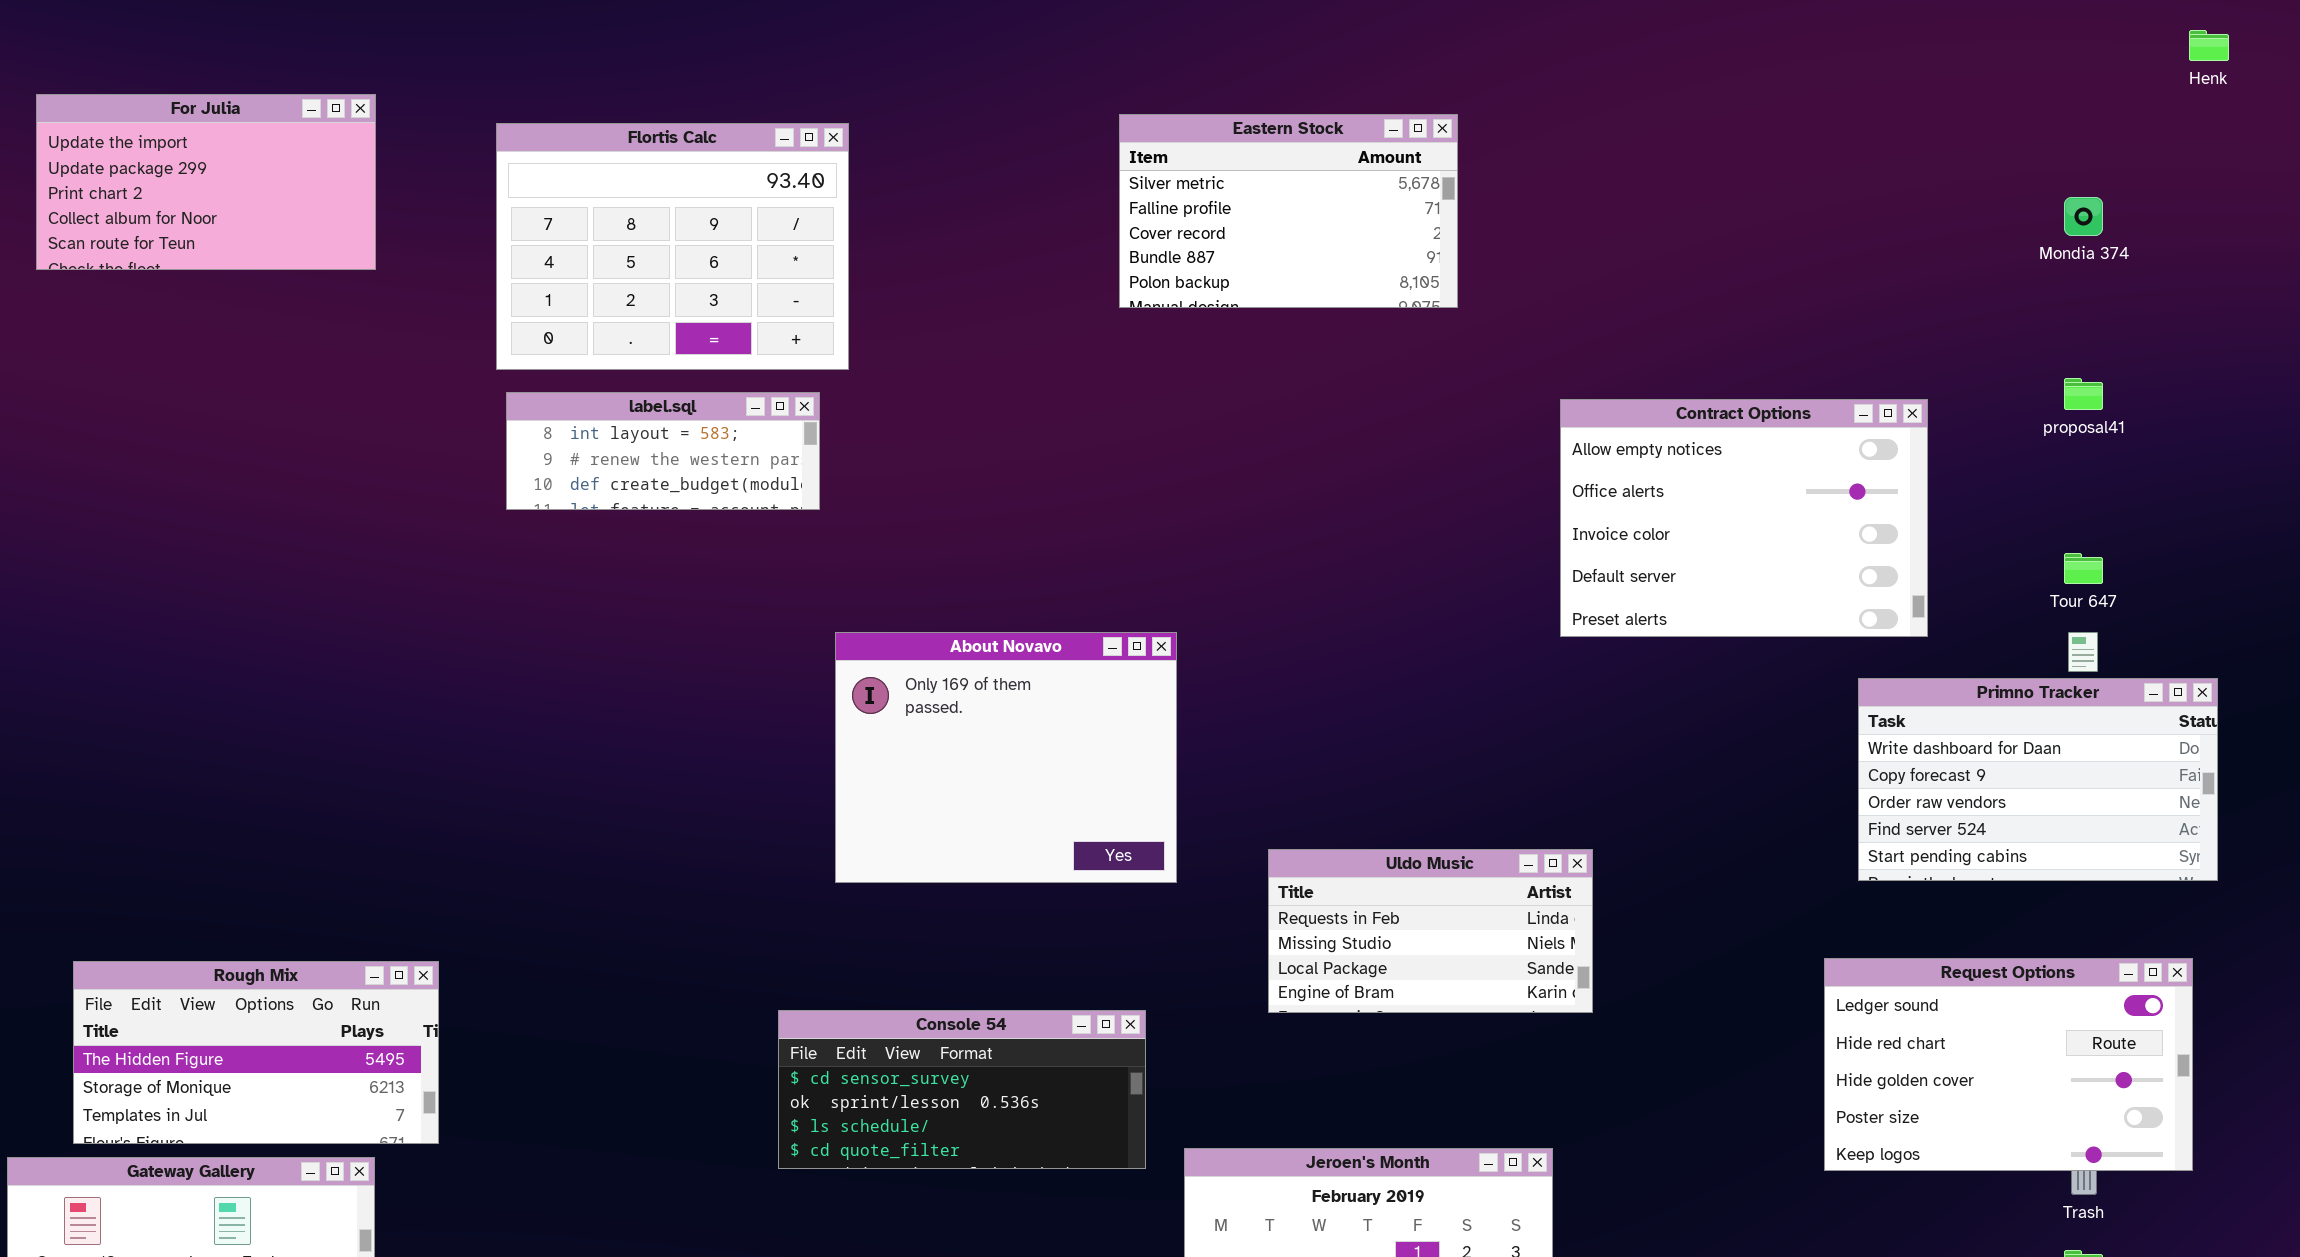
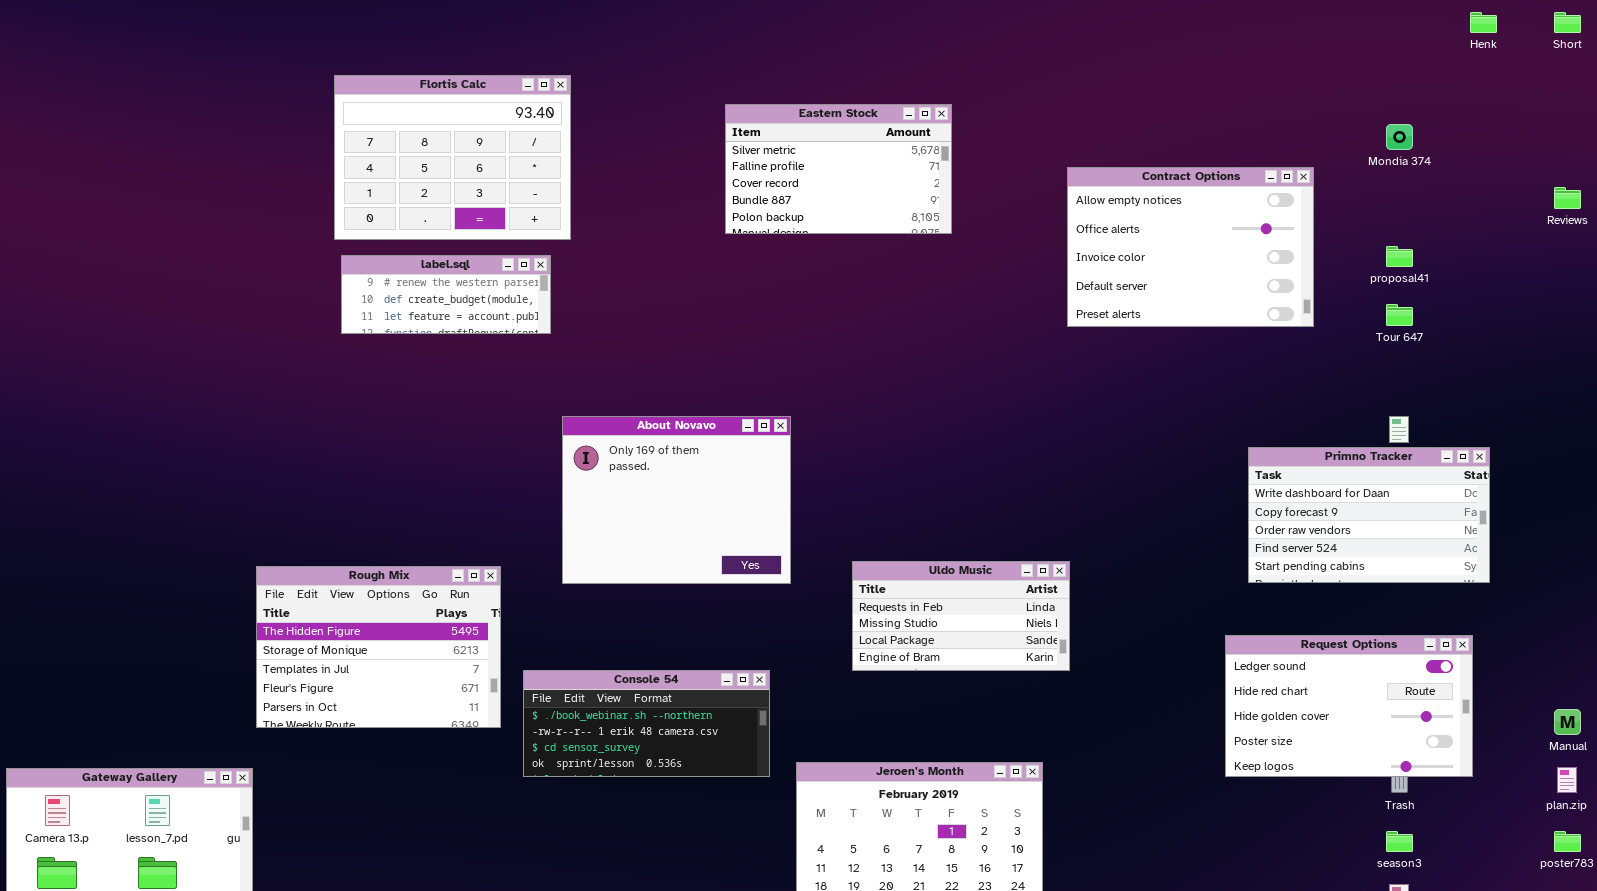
For Julia: [36,94,376,270] -> none, closed
Eastern Stock: [1119,114,1458,308] -> [725,104,952,234], moved
label.sql: [506,392,820,510] -> [341,255,551,334], scrolled down 1 row
Contract Options: [1560,399,1928,637] -> [1067,167,1314,327], moved
Tour 647: [2064,553,2103,584] -> [1386,304,1413,326], moved
Rough Mix: [73,961,439,1144] -> [256,566,501,728], moved, resized
Console 54: [778,1010,1146,1169] -> [523,670,770,777], scrolled up 2 rows

